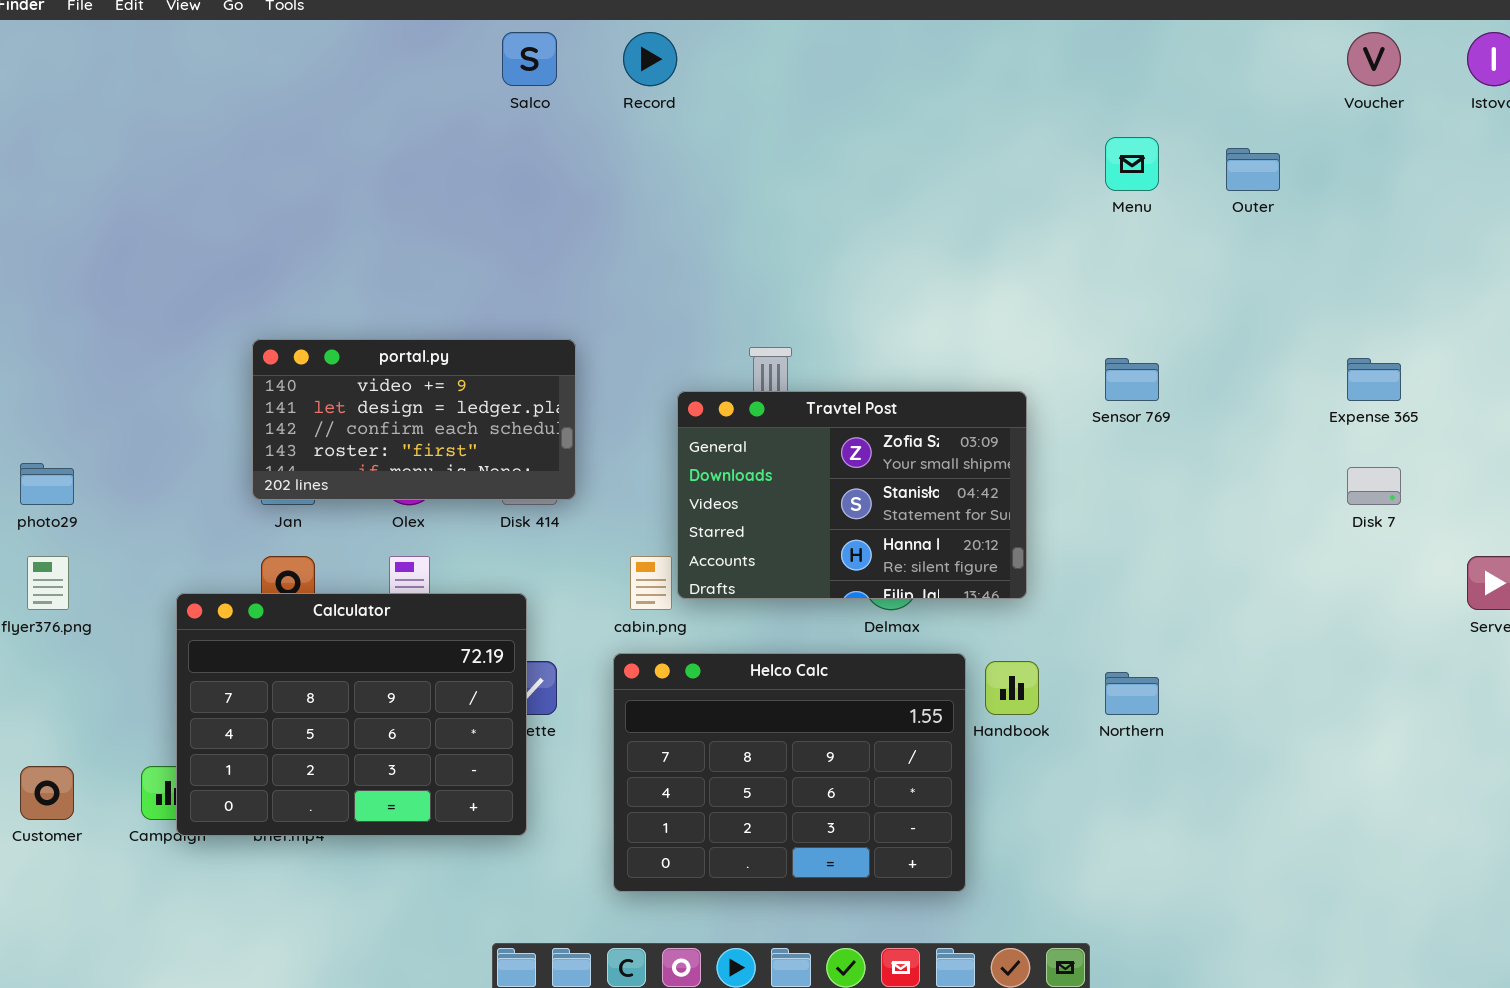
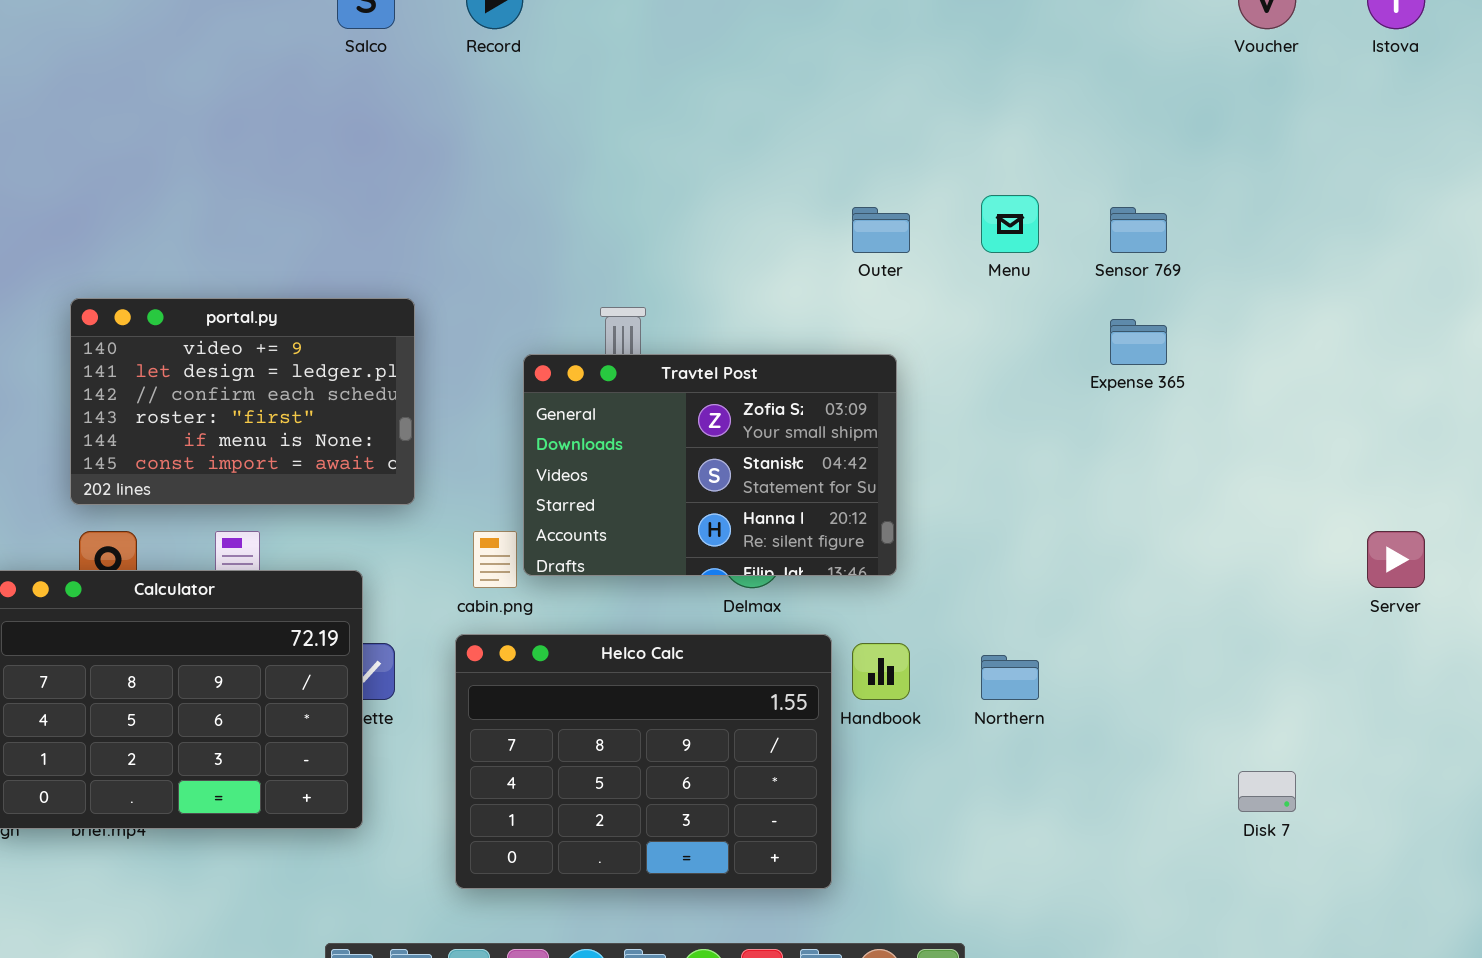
Menu: [1105,137,1159,191] -> [981,195,1039,253], moved
Outer: [1226,148,1280,191] -> [852,207,910,253], moved
portal.py: [252,339,576,500] -> [70,298,415,505], resized
Sensor 769: [1105,358,1159,401] -> [1110,207,1167,253], moved
Expense 365: [1347,358,1401,401] -> [1110,319,1167,365], moved
Disk 7: [1347,467,1401,505] -> [1238,771,1296,812], moved

